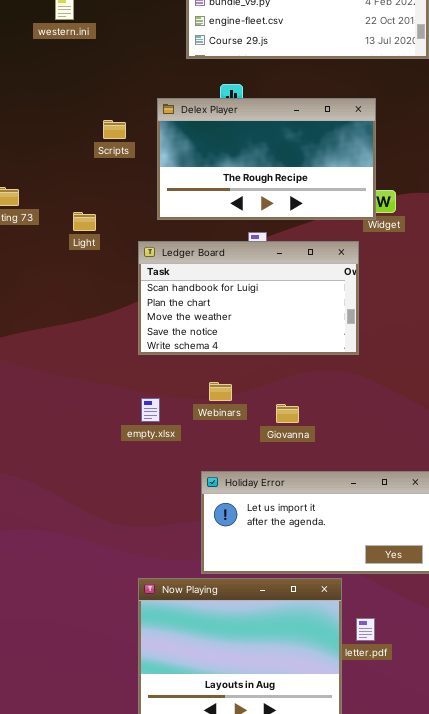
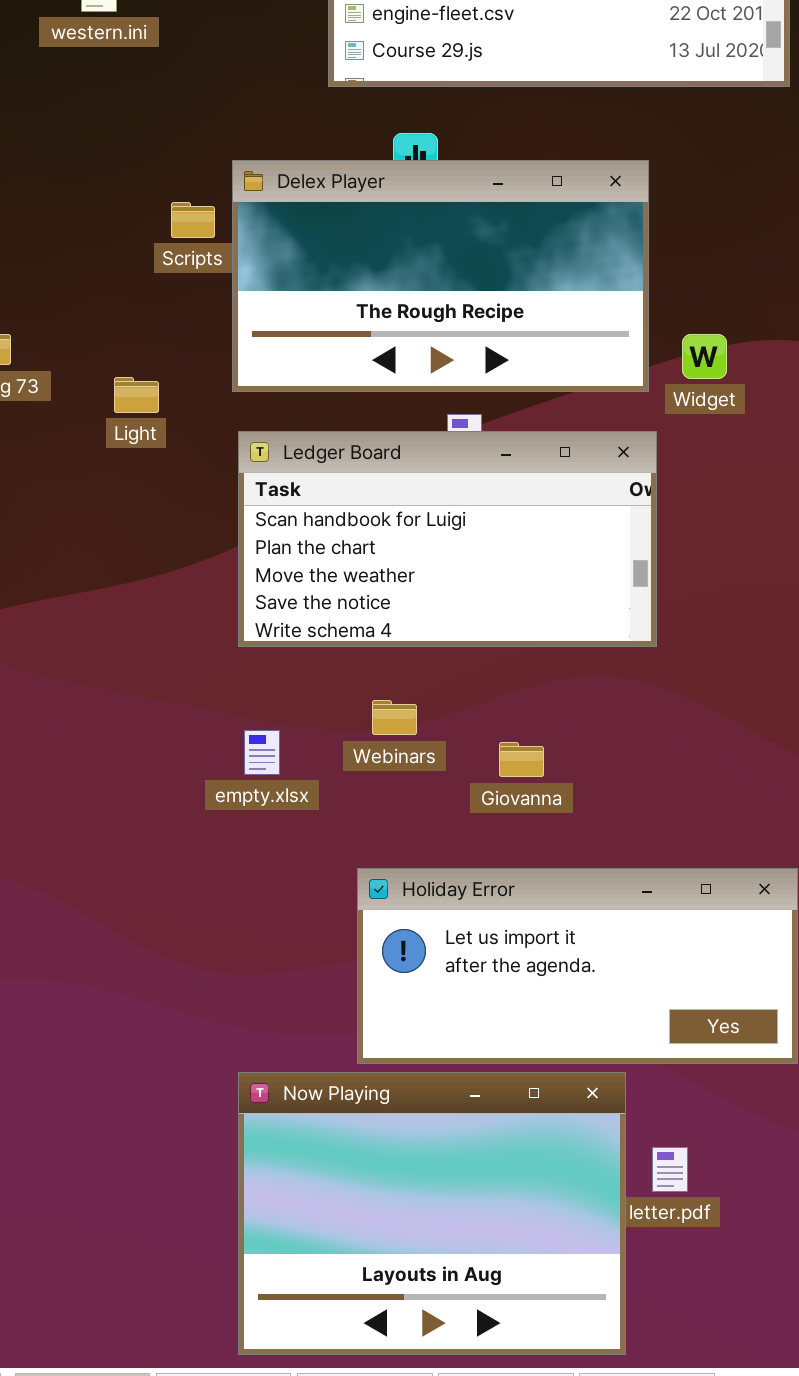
Delex Player: [157,98,376,220] -> [232,160,649,392], moved

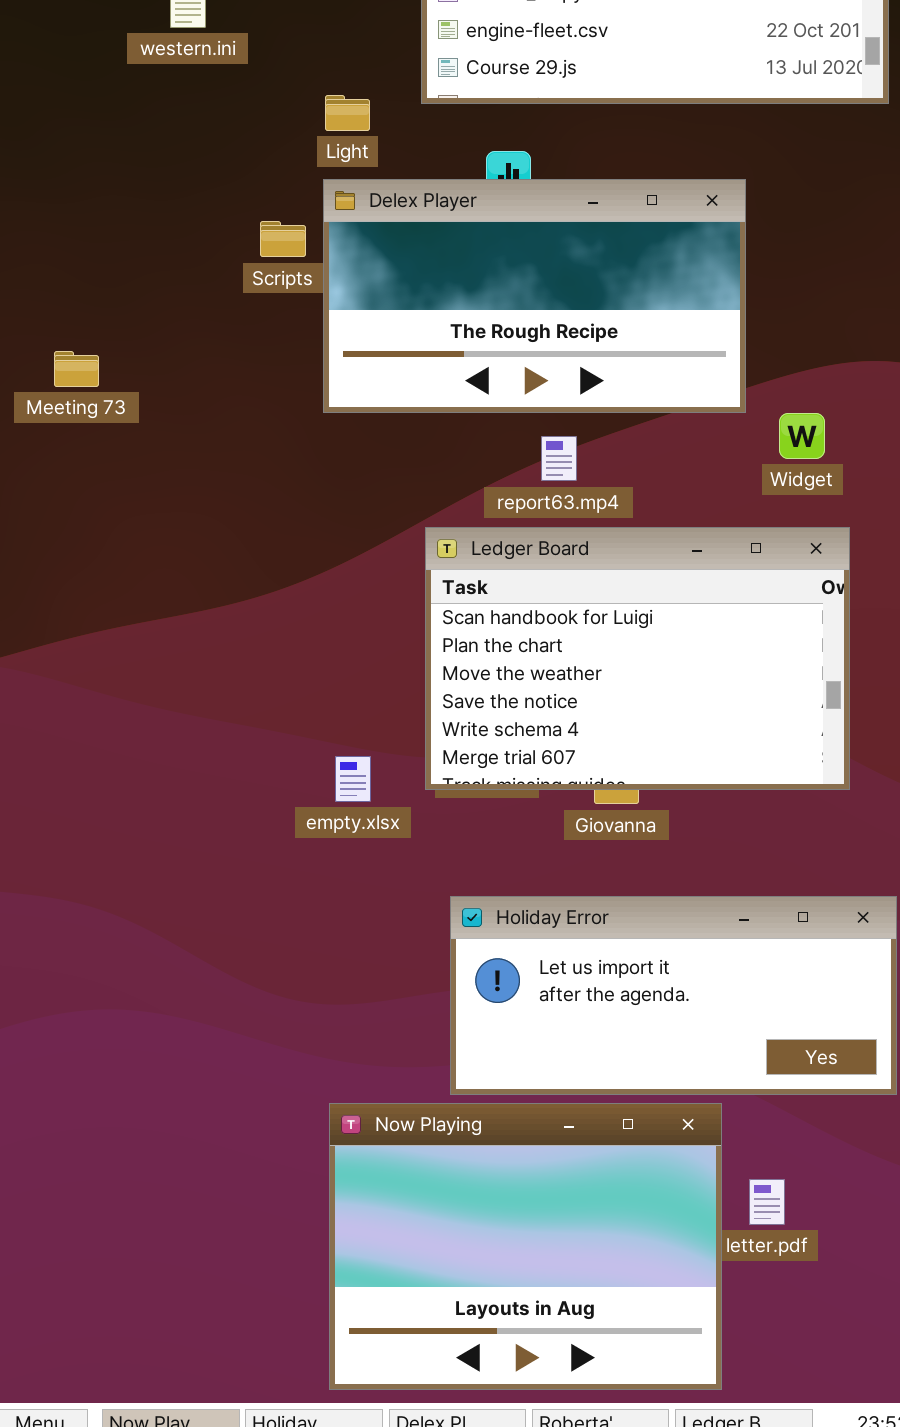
Widget: [682,334,727,379] -> [779,413,825,459], moved
Light: [114,377,159,413] -> [325,95,370,131], moved
Ledger Board: [238,431,657,647] -> [425,527,850,790], moved, resized

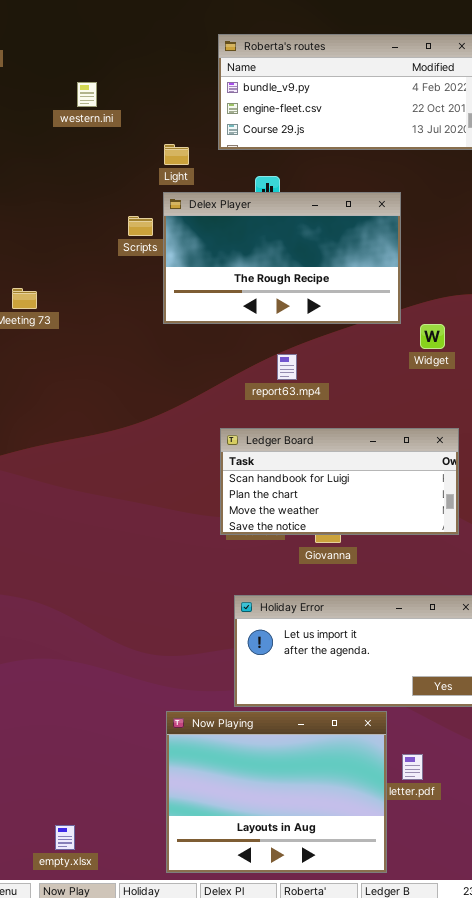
report63.mp4: [541,436,577,481] -> [277,354,297,380], moved
Ledger Board: [425,527,850,790] -> [220,428,459,535], resized
empty.xlsx: [335,756,371,802] -> [55,825,75,850], moved

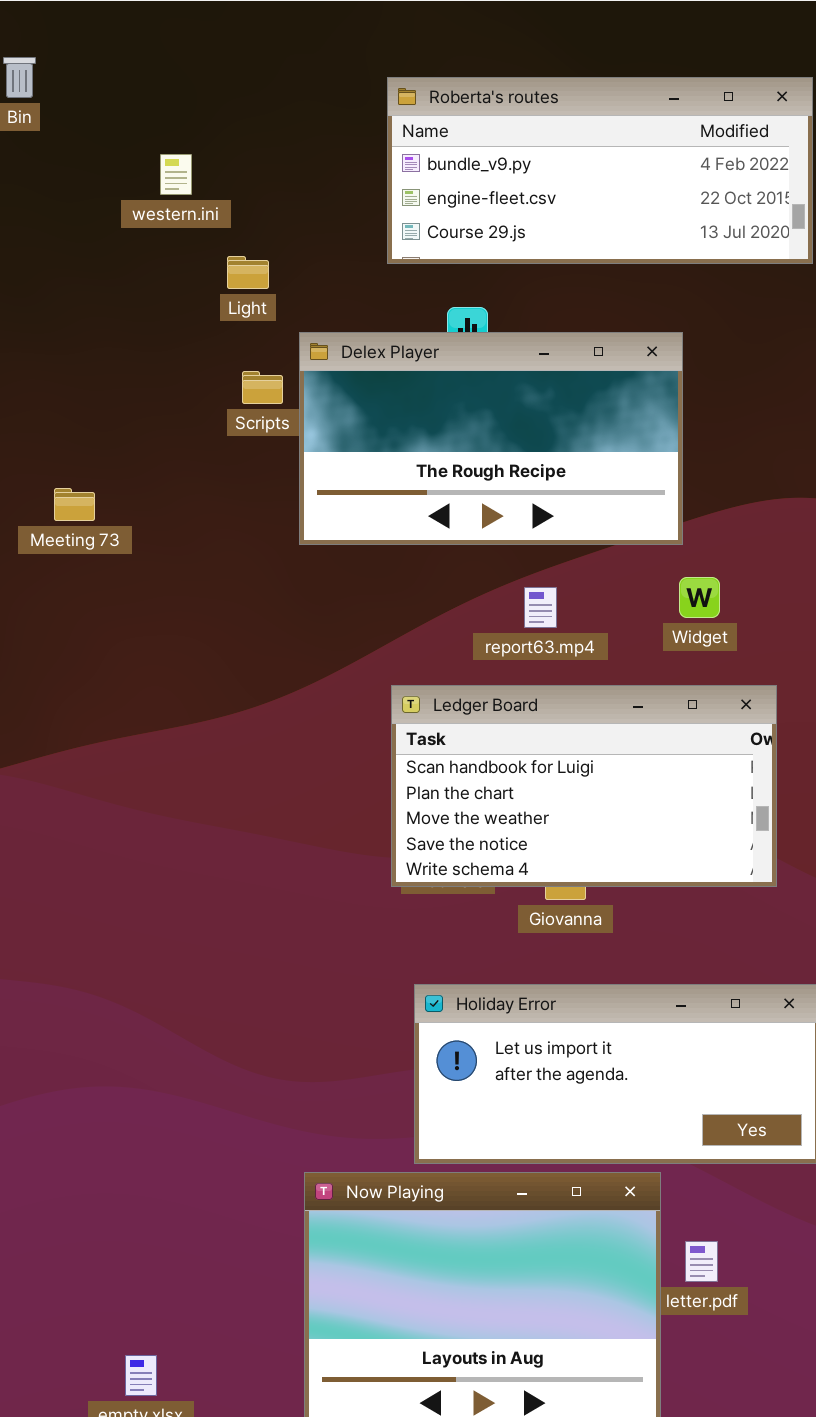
Light: [164,144,189,165] -> [227,256,269,289], moved
Widget: [420,324,445,349] -> [679,577,720,618], moved
report63.mp4: [277,354,297,380] -> [524,587,557,628], moved
Ledger Board: [220,428,459,535] -> [391,685,777,887], resized

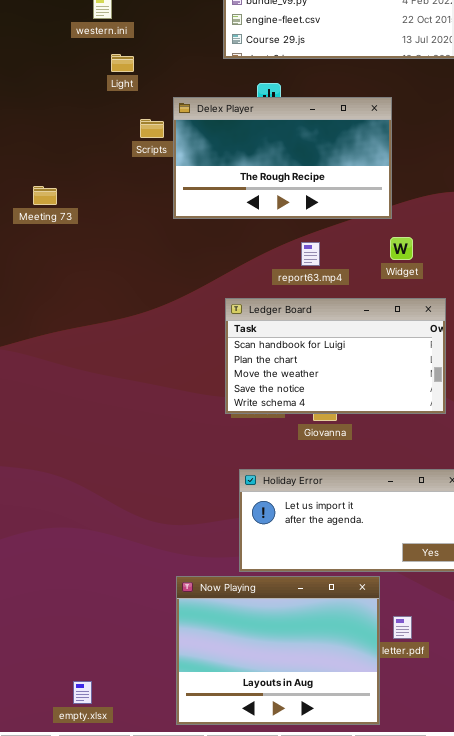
Light: [227,256,269,289] -> [111,54,134,72], moved

